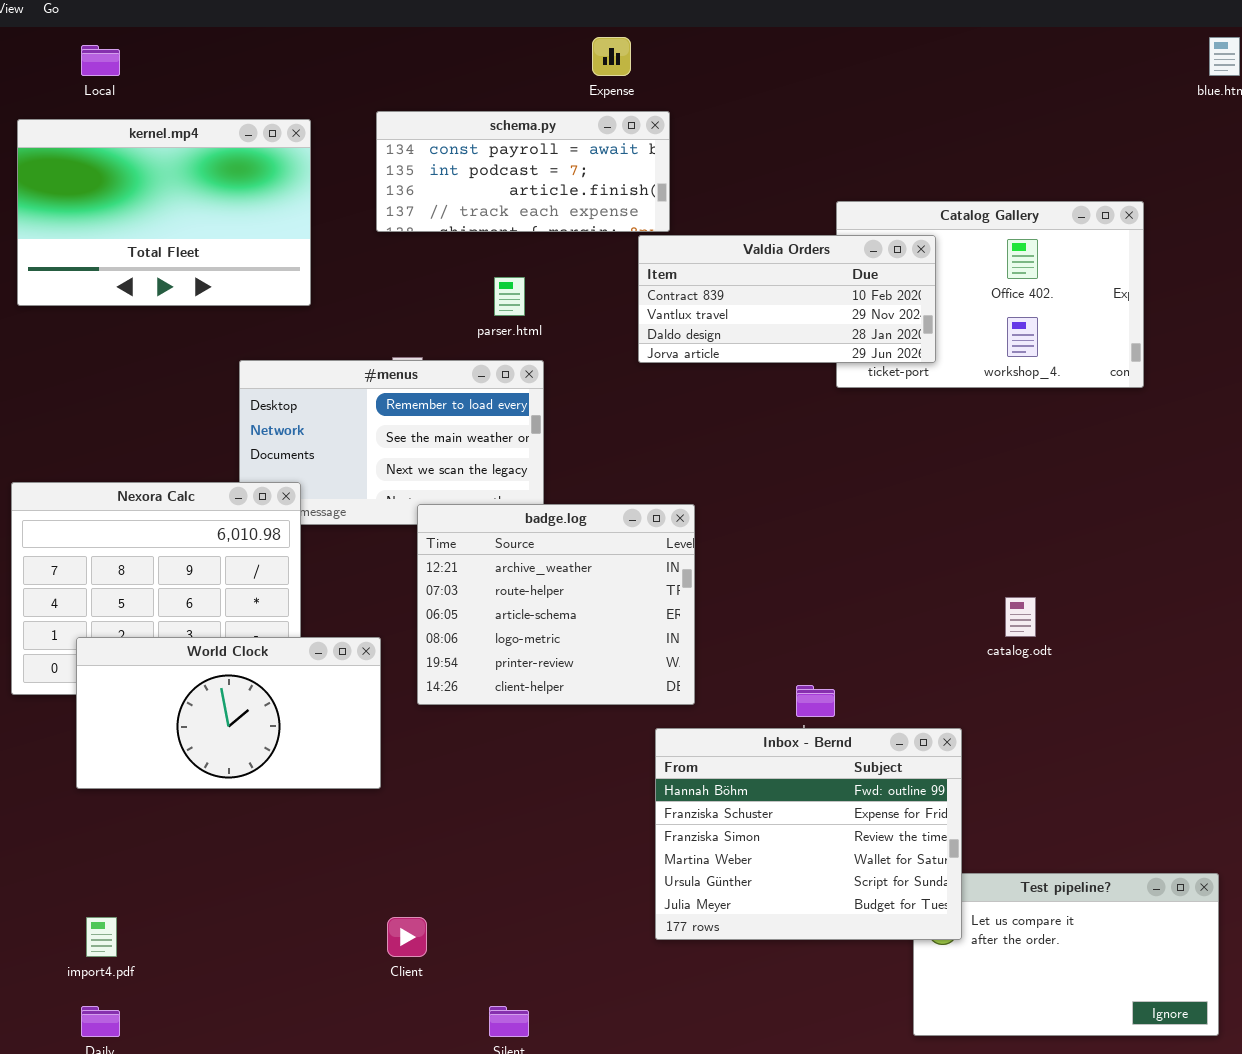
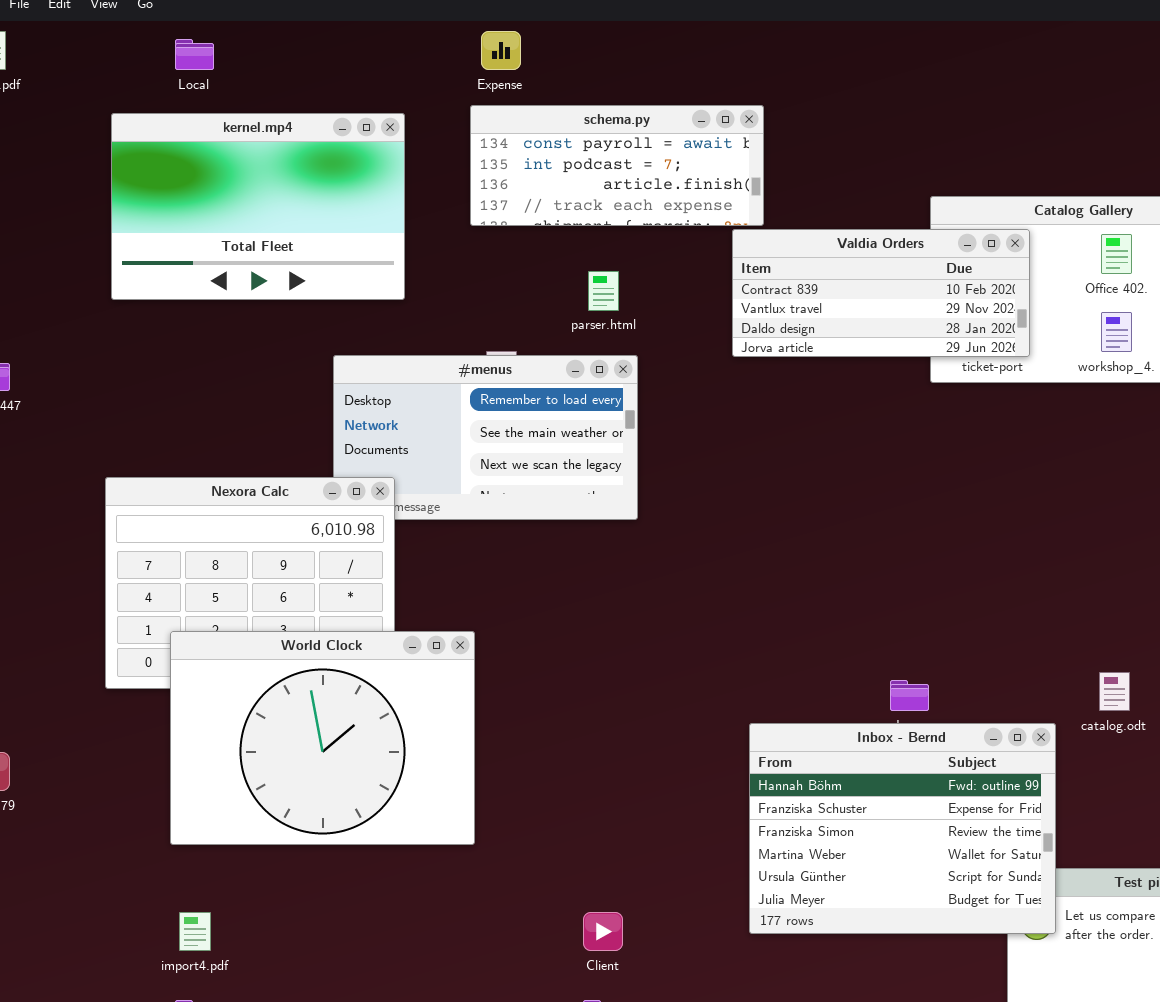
Expense: [592,37,631,76] -> [481,31,521,70], moved
badge.log: [417,504,695,705] -> none, closed
catalog.odt: [1005,597,1036,637] -> [1099,672,1130,711], moved
World Clock: [76,637,381,789] -> [170,631,475,845], resized
Client: [387,917,427,957] -> [583,912,623,951], moved

